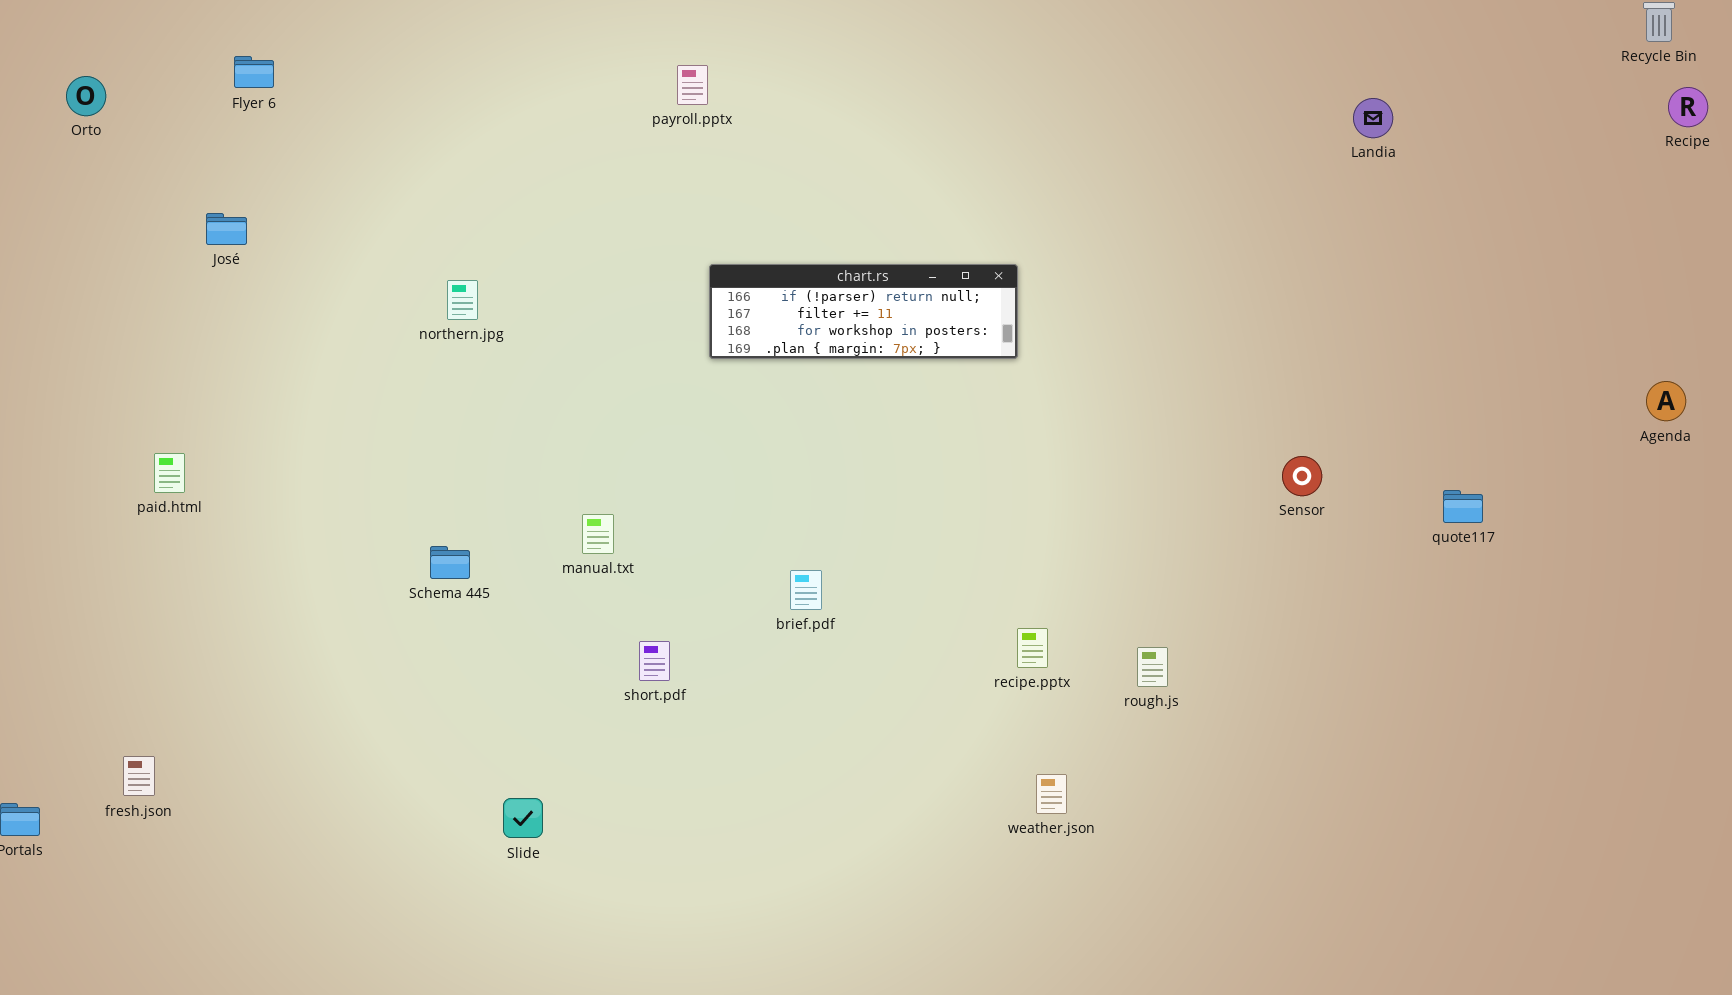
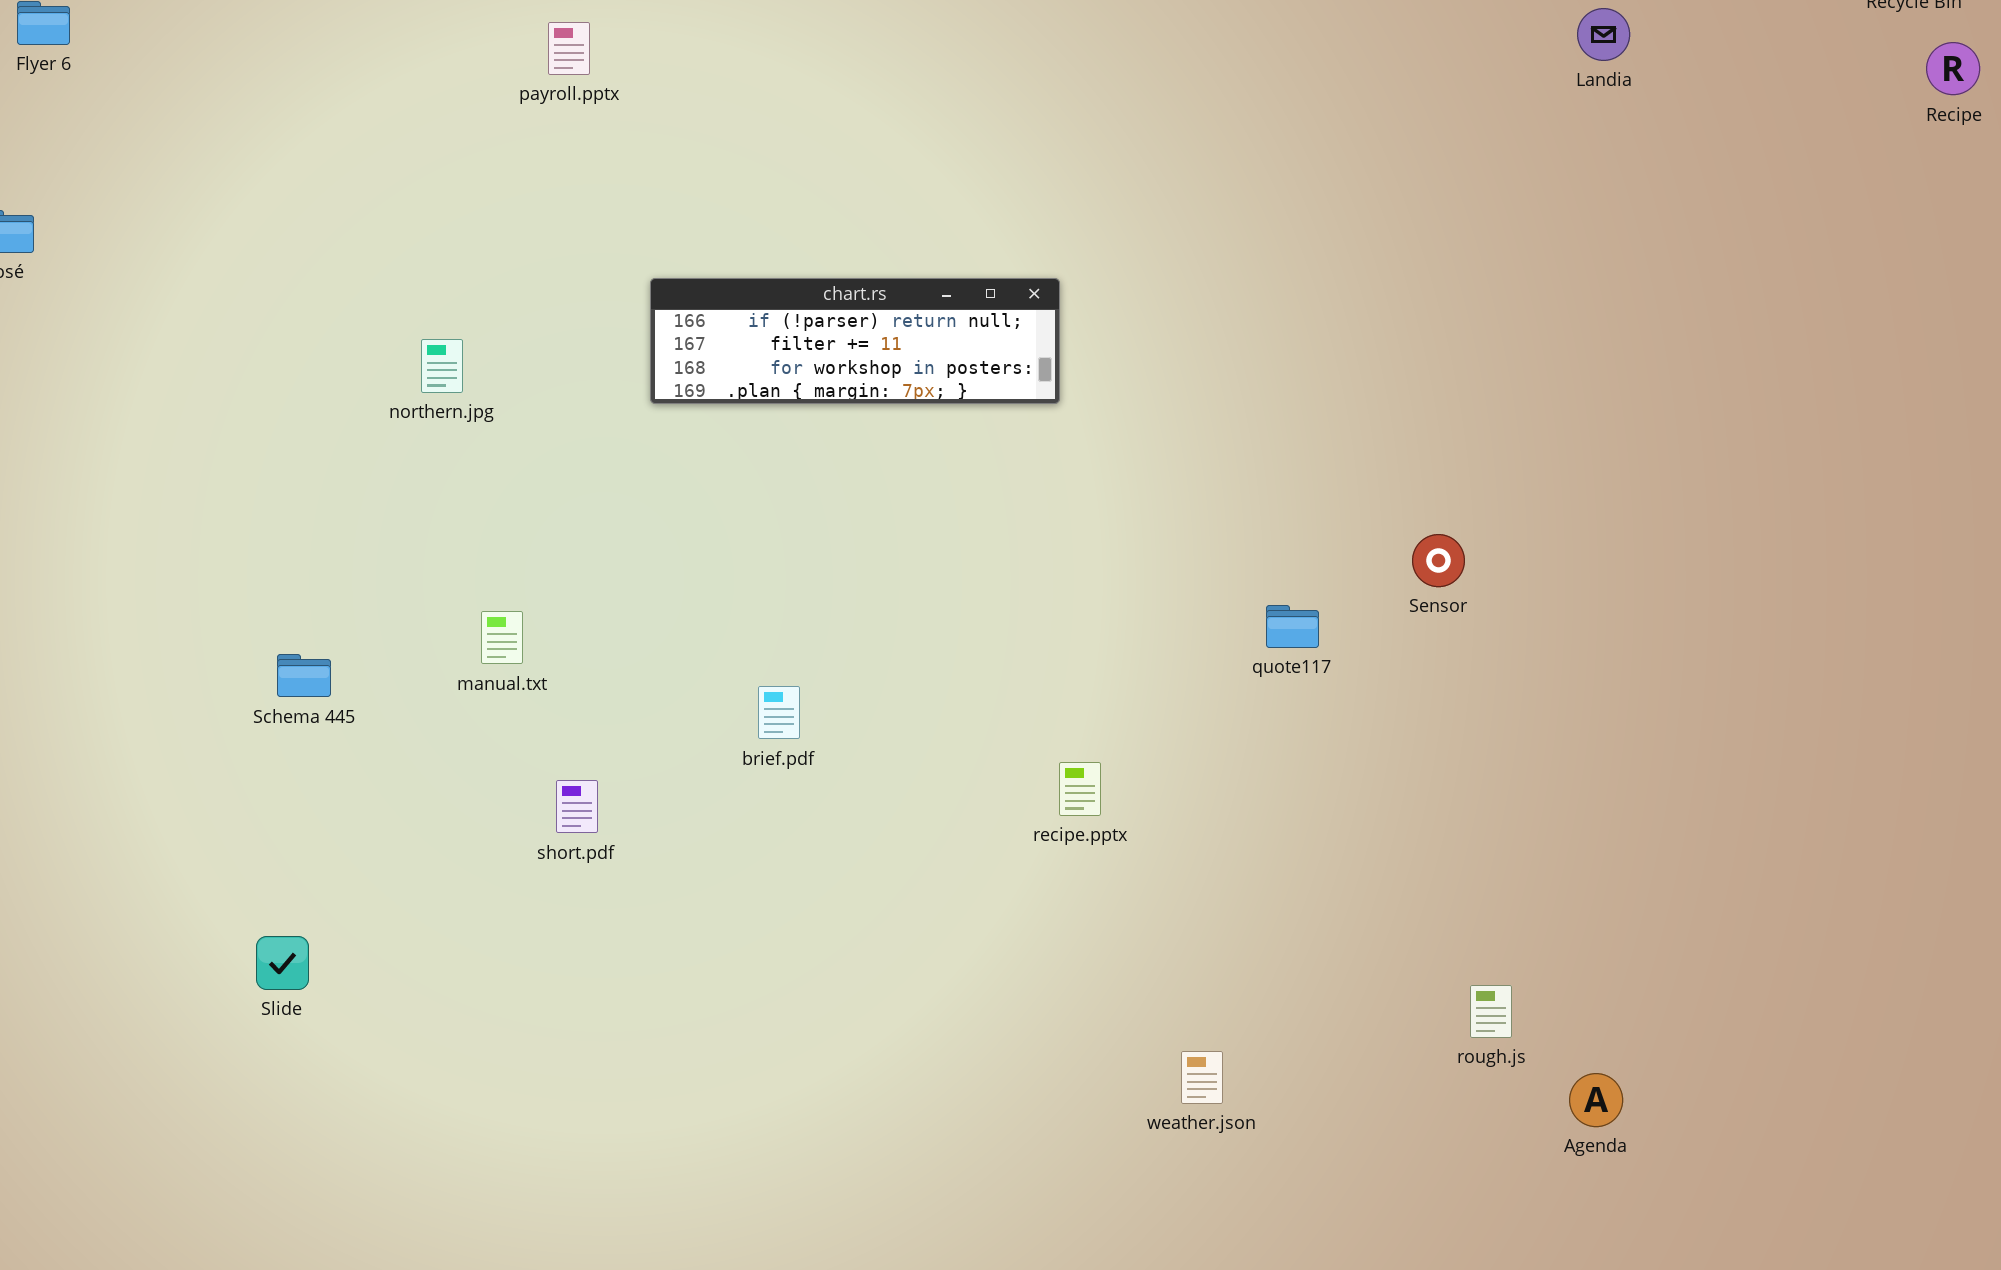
payroll.pptx: [677,65,708,105] -> [548,22,590,75], moved
Landia: [1353,98,1393,138] -> [1577,8,1630,61], moved
northern.jpg: [447,280,478,320] -> [421,339,463,393], moved
Agenda: [1646,381,1686,421] -> [1569,1073,1623,1127], moved
quote117: [1443,490,1483,523] -> [1266,605,1319,648], moved
rough.js: [1137,647,1168,687] -> [1470,985,1512,1038], moved
weather.json: [1036,774,1067,814] -> [1181,1051,1223,1104], moved
Slide: [503,798,543,838] -> [256,936,309,990], moved

